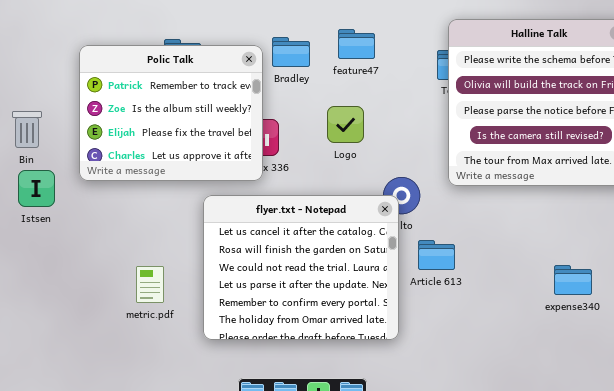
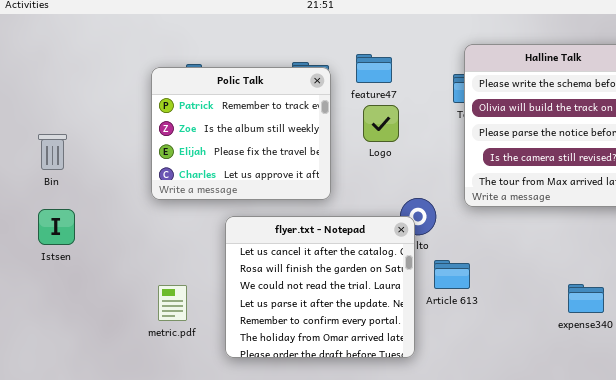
Polic Talk: [79,45,263,181] -> [151,67,331,200], moved
Logo: [327,106,364,143] -> [363,105,399,142], moved
Istsen: [18,170,55,207] -> [38,209,75,245], moved

